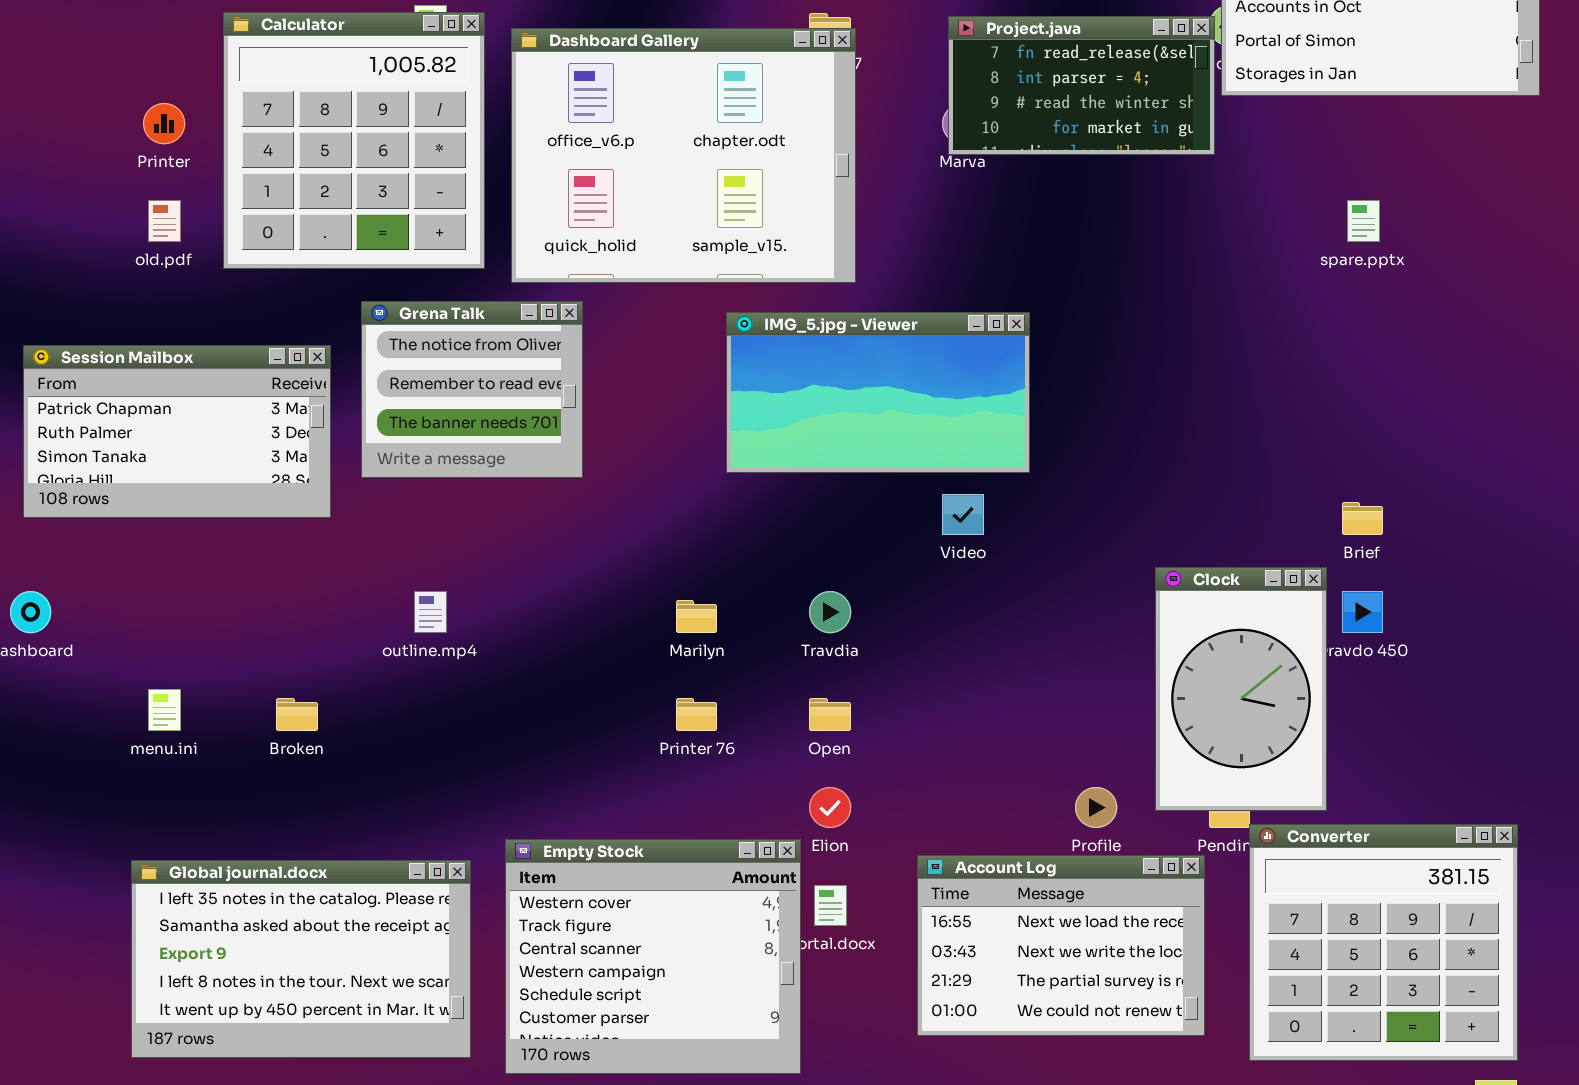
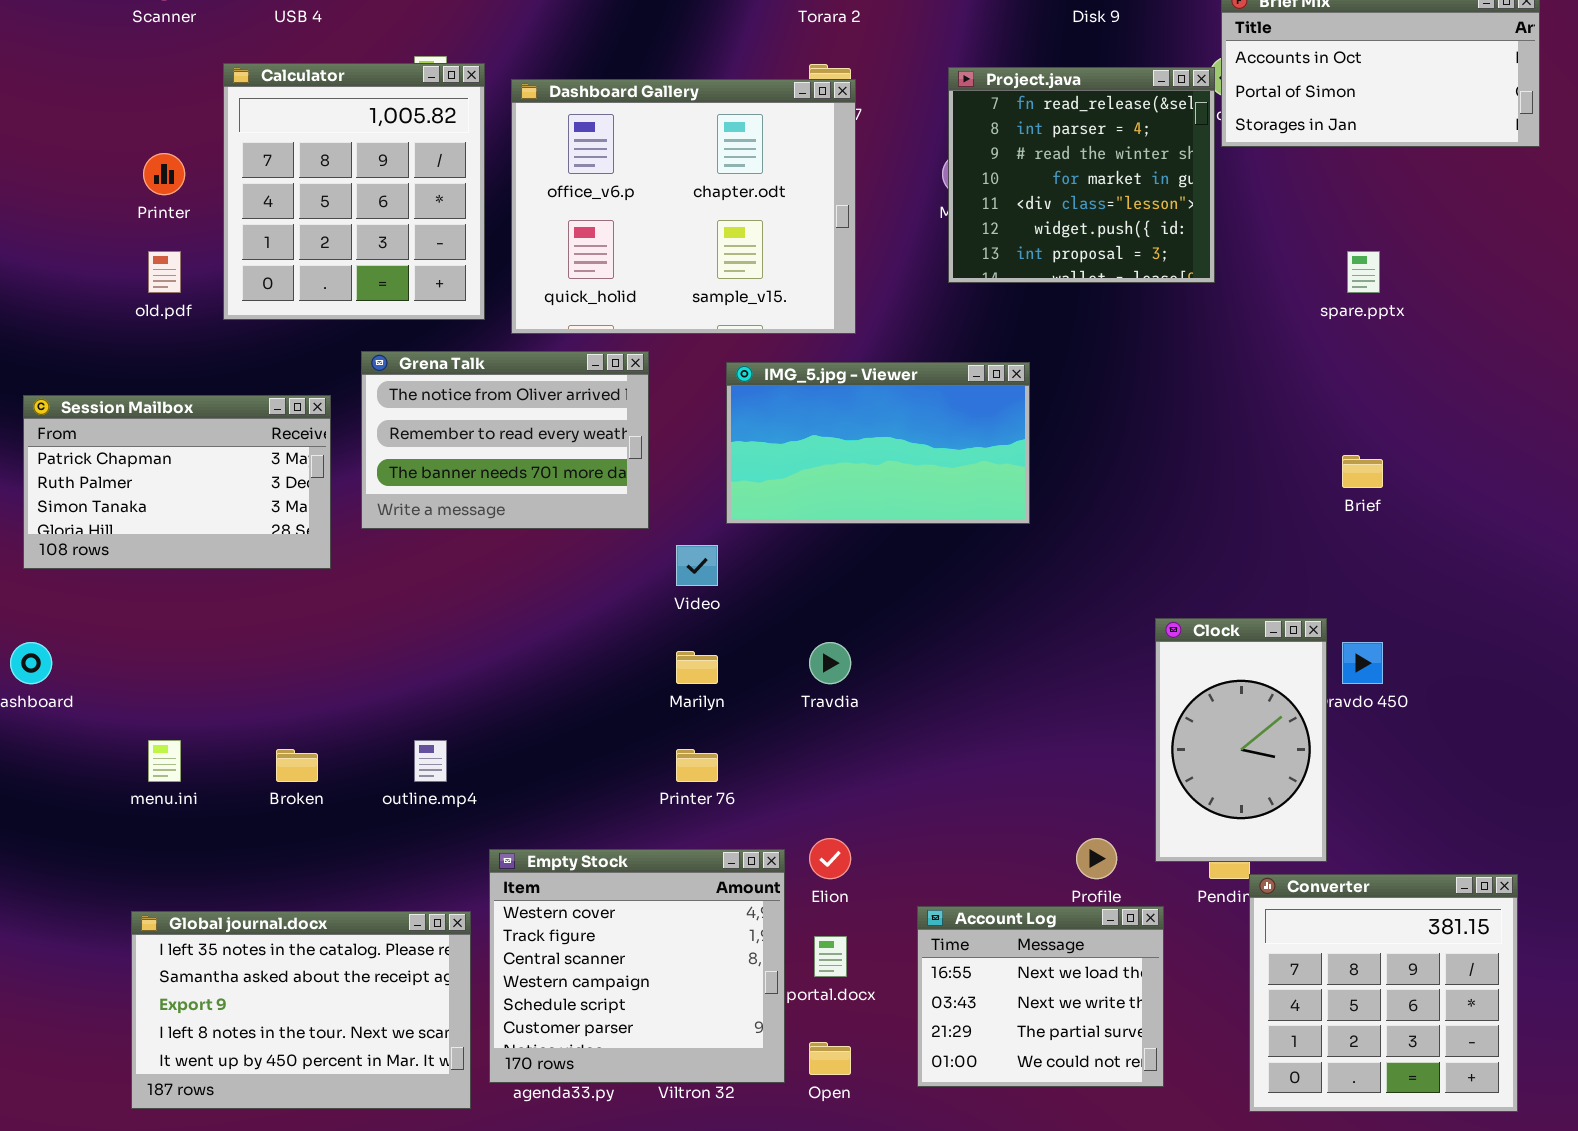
Project.java: [948,16,1215,155] -> [948,67,1215,283], resized
Grena Talk: [361,301,583,478] -> [361,351,649,529], resized
Video: [942,494,984,535] -> [676,545,718,586], moved
Brief: [1342,502,1383,535] -> [1342,455,1383,488], moved
outline.mp4: [414,591,447,633] -> [414,740,447,782], moved
Open: [809,698,851,731] -> [809,1042,851,1075], moved
Empty Stock: [505,839,801,1074] -> [489,849,785,1083], moved
Account Log: [917,855,1205,1036] -> [917,906,1164,1087], resized

